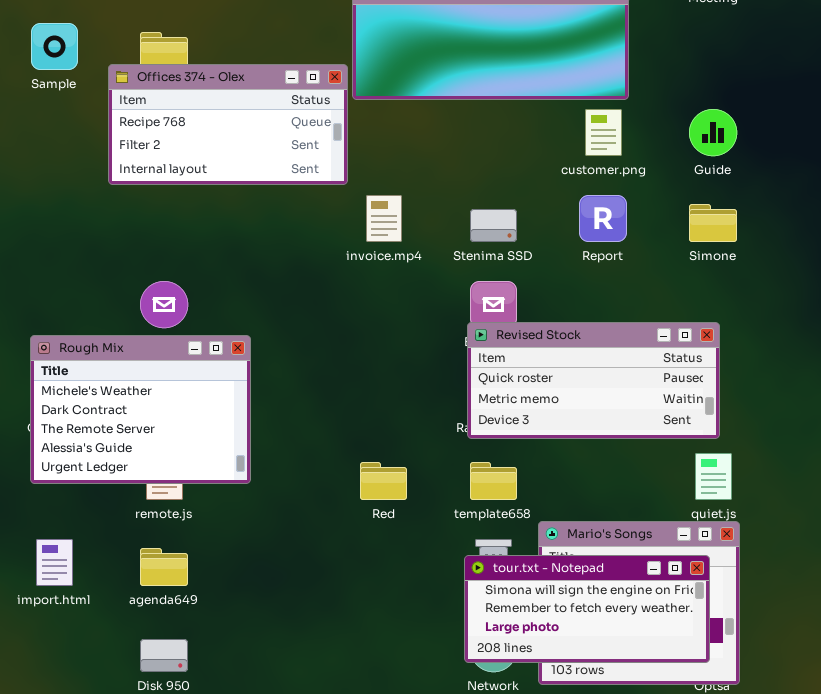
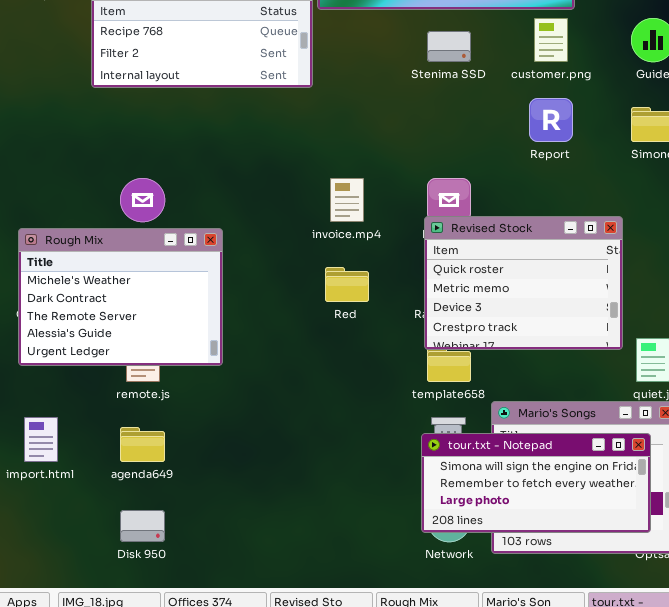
invoice.mp4: [366,195,402,242] -> [330,178,364,222], moved
Stenima SSD: [470,209,517,242] -> [427,31,471,62], moved
Revised Stock: [467,322,720,439] -> [424,216,623,350], resized
Red: [360,462,407,500] -> [325,267,369,302], moved

